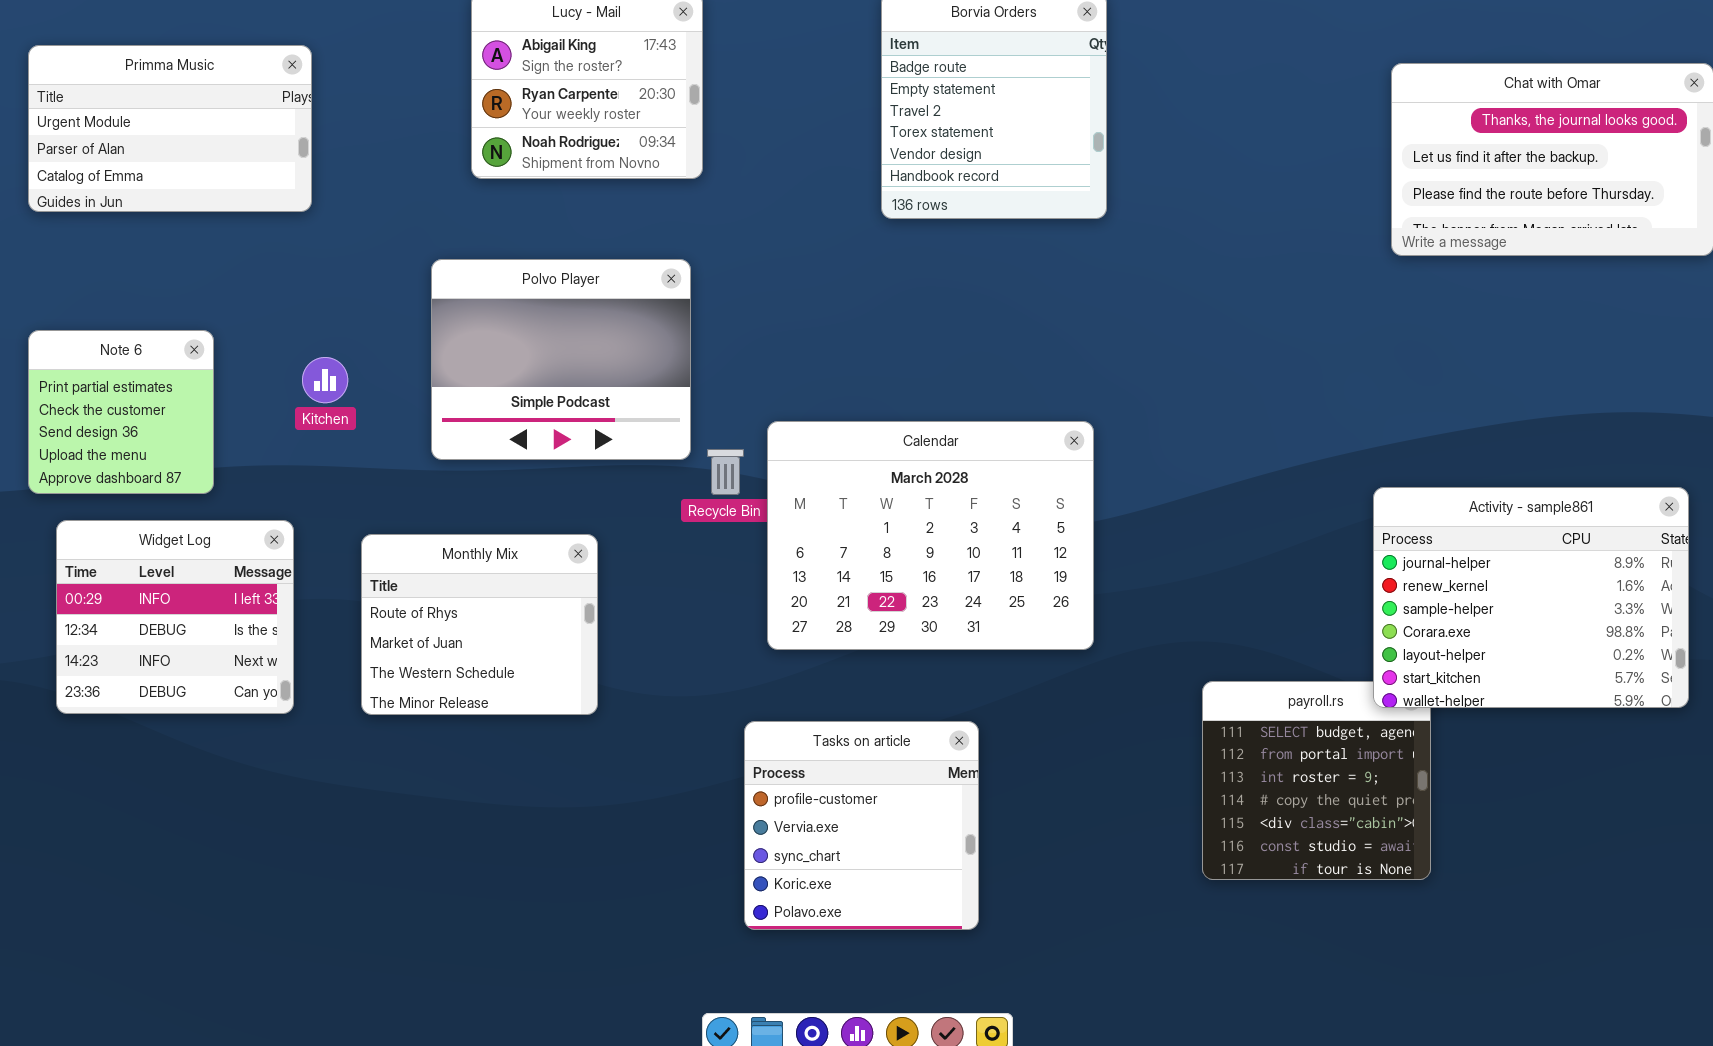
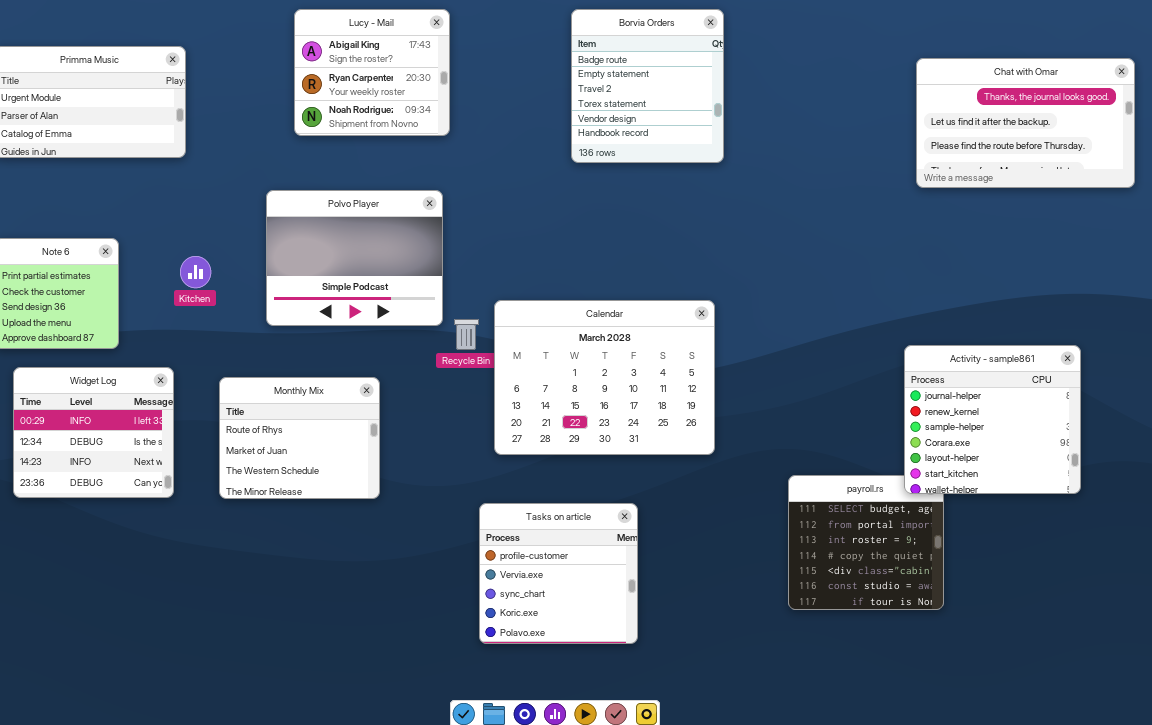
Activity - sample861: [1373,487,1689,708] -> [904,345,1081,494], resized

